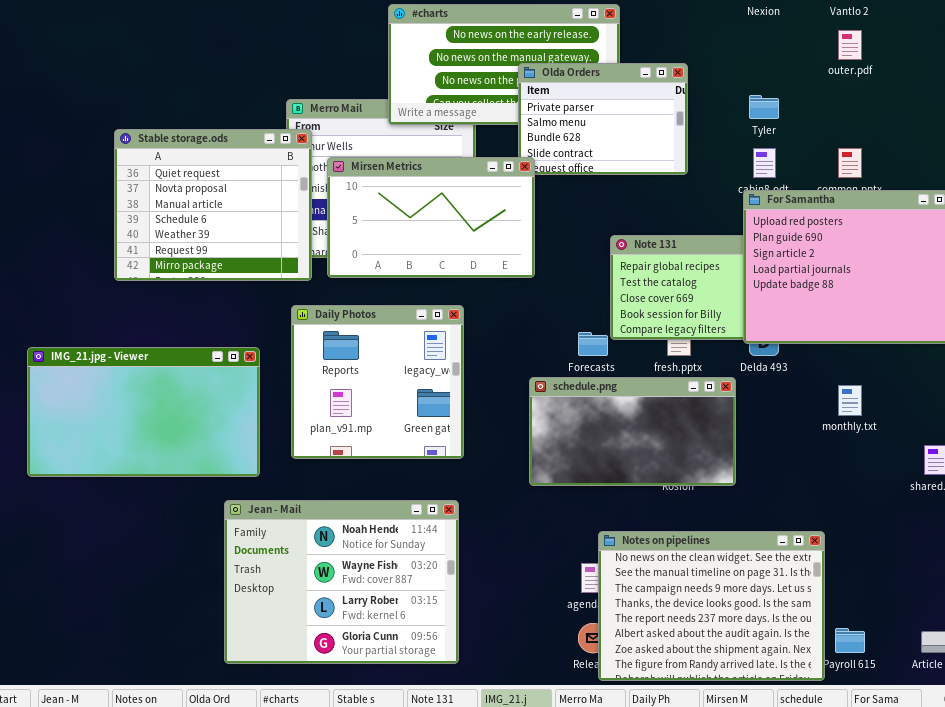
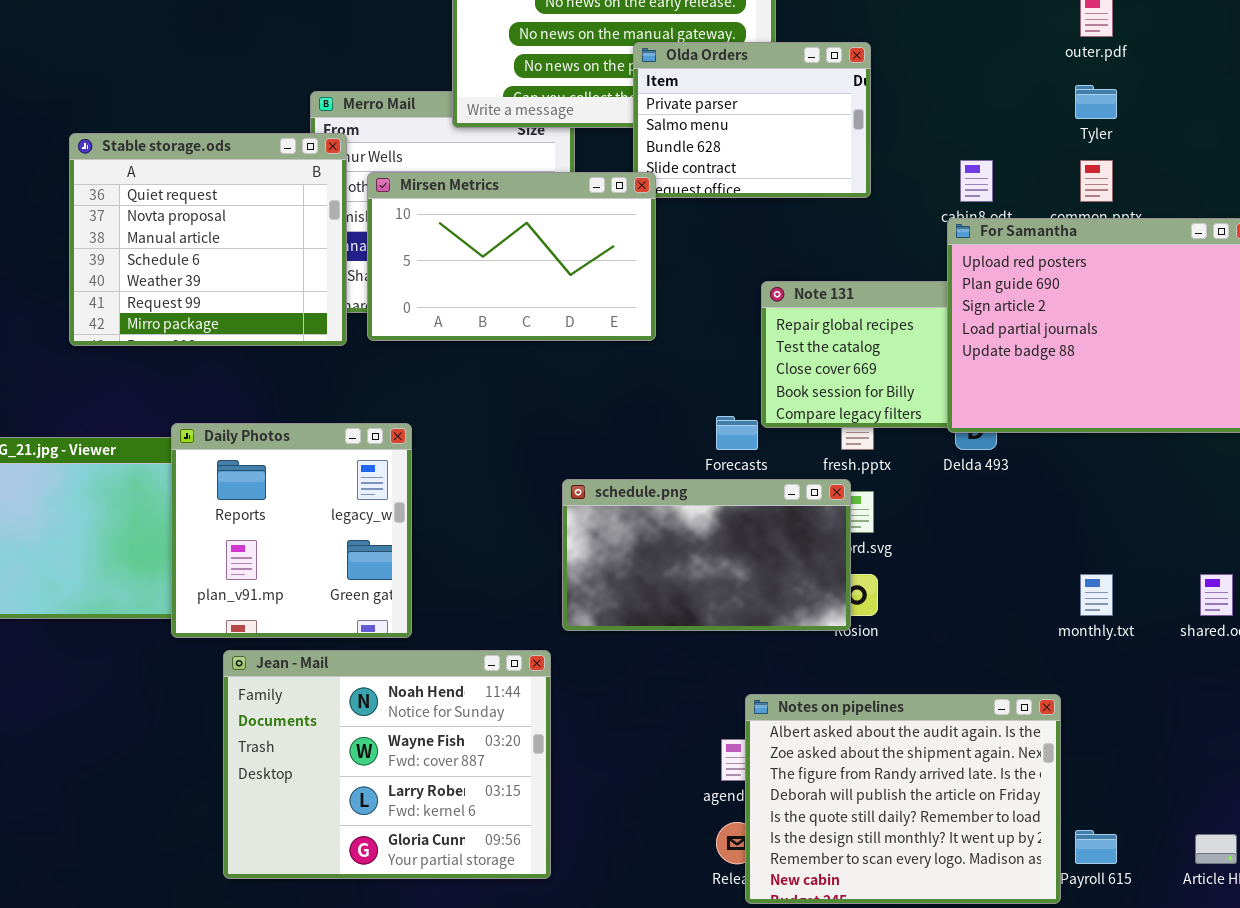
Tyler: [749,95,779,119] -> [1075,85,1117,119], moved
Daily Photos: [291,305,464,459] -> [171,423,412,638], moved
schedule.png: [529,377,736,486] -> [562,479,851,631], moved
monthly.txt: [838,385,862,416] -> [1080,574,1113,616], moved
Notes on pipelines: [598,531,825,681] -> [745,694,1061,904], scrolled down 5 rows

